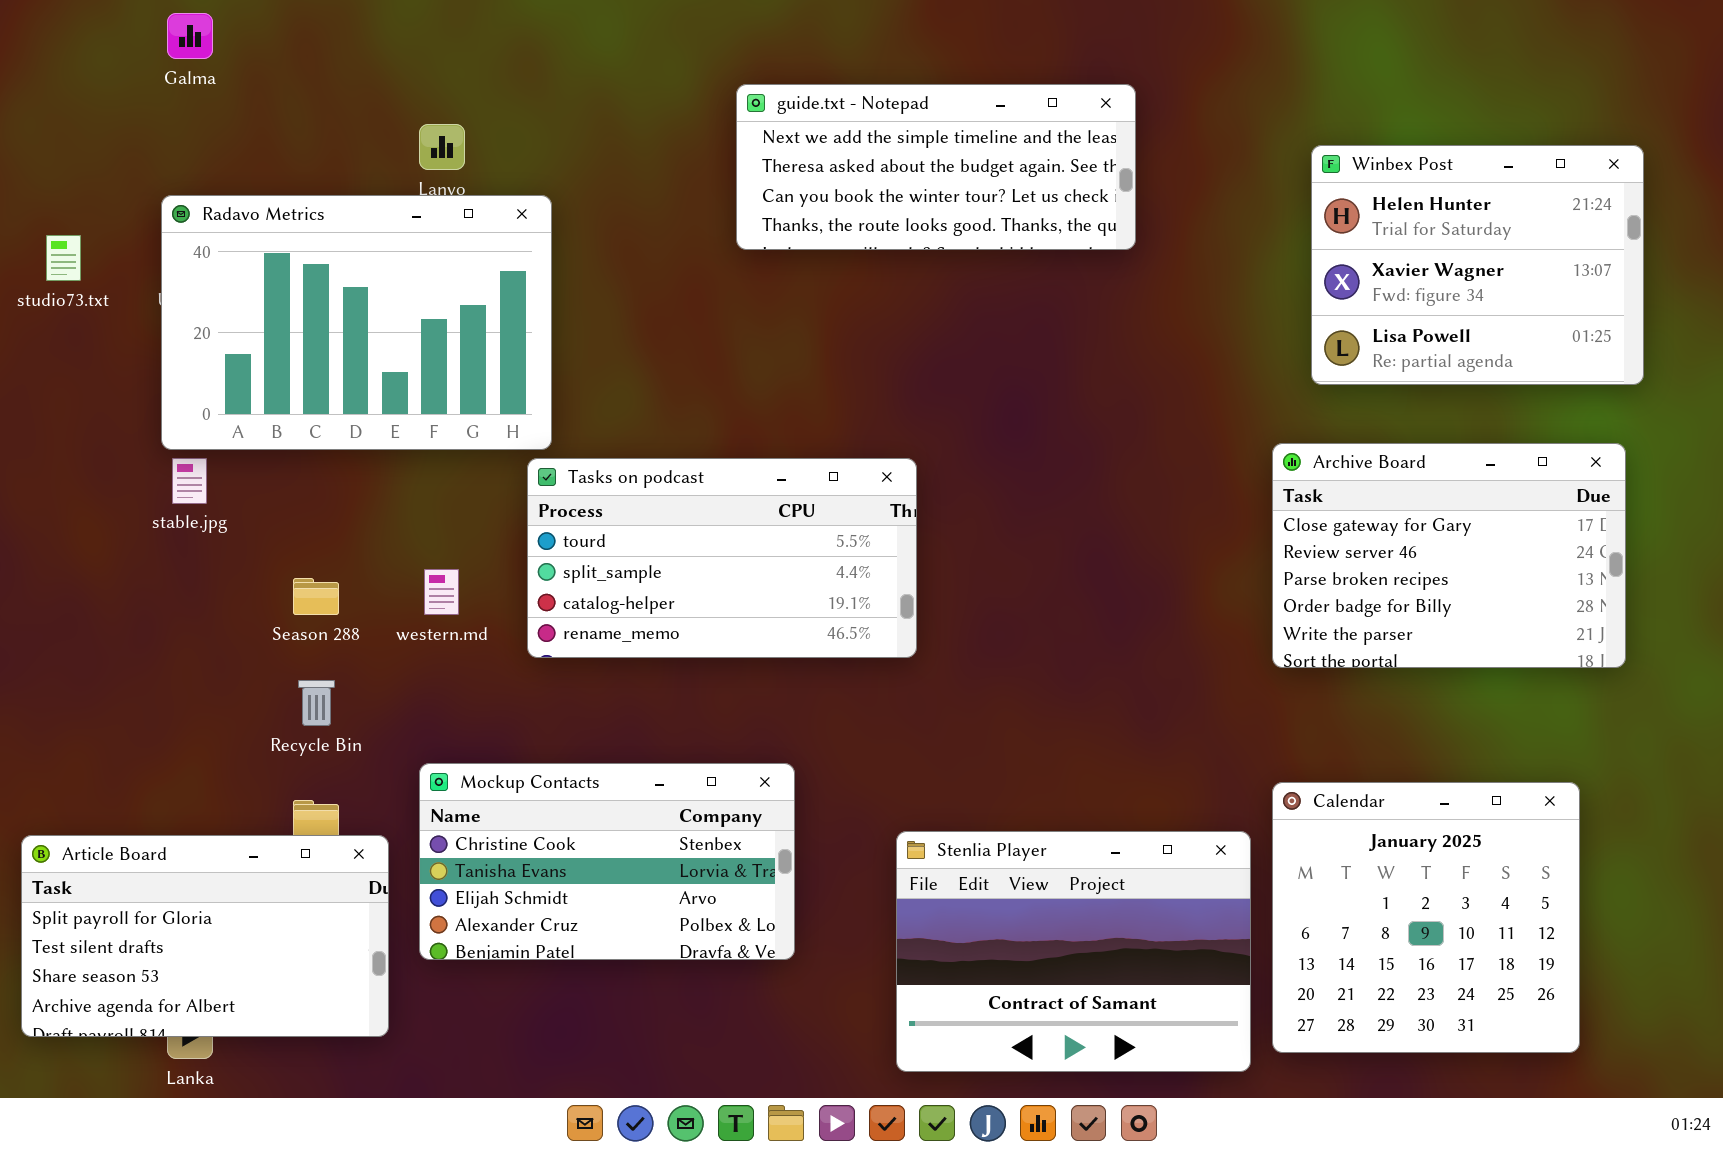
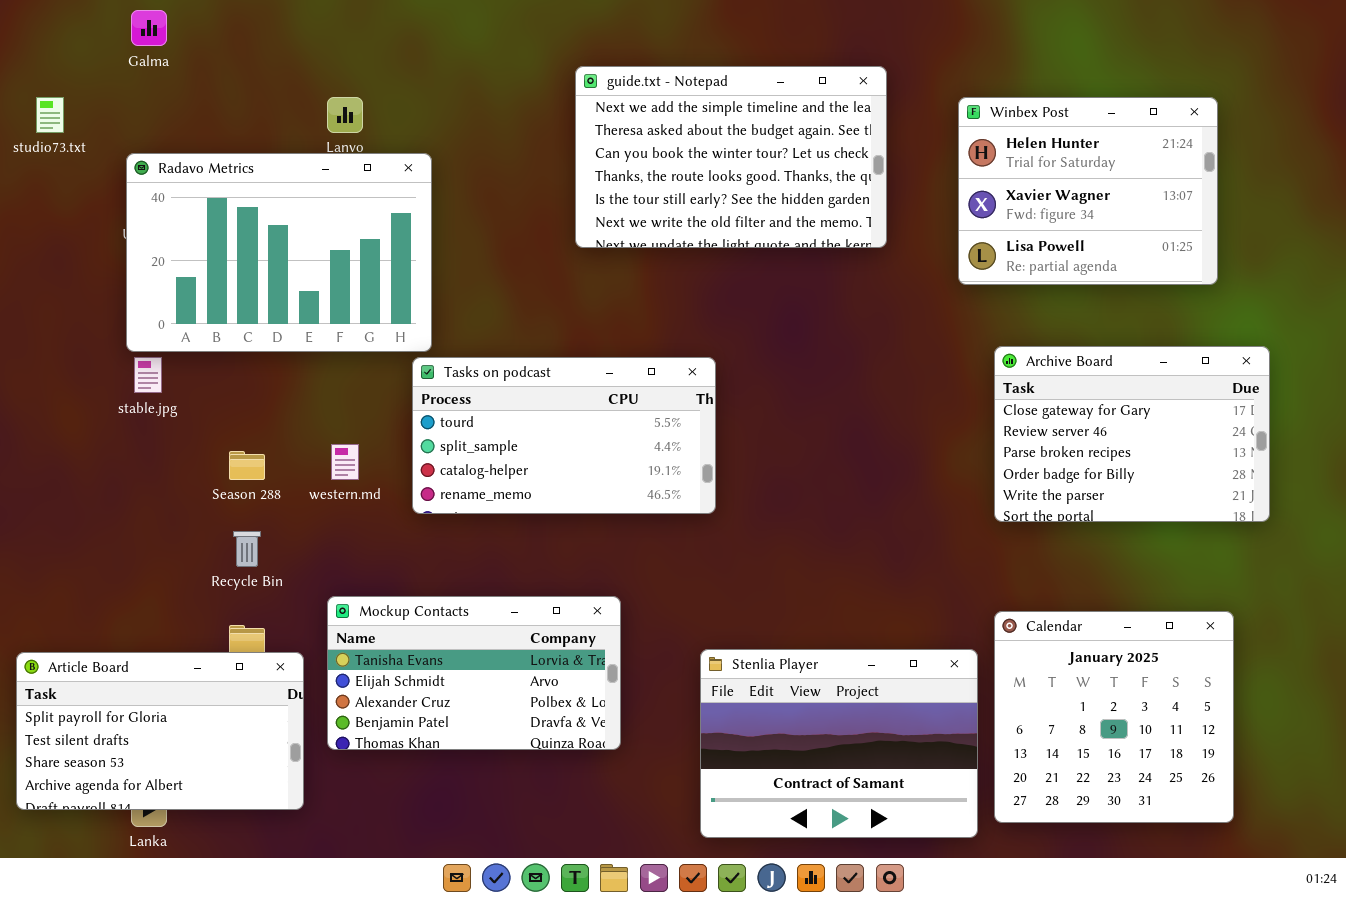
guide.txt - Notepad: [736,84,1136,250] -> [575,66,887,248], resized
Winbex Post: [1311,145,1644,385] -> [958,97,1218,285], moved
studio73.txt: [46,235,81,281] -> [36,97,64,133], moved
Mockup Contacts: [419,763,795,960] -> [327,596,621,750], scrolled down 1 row

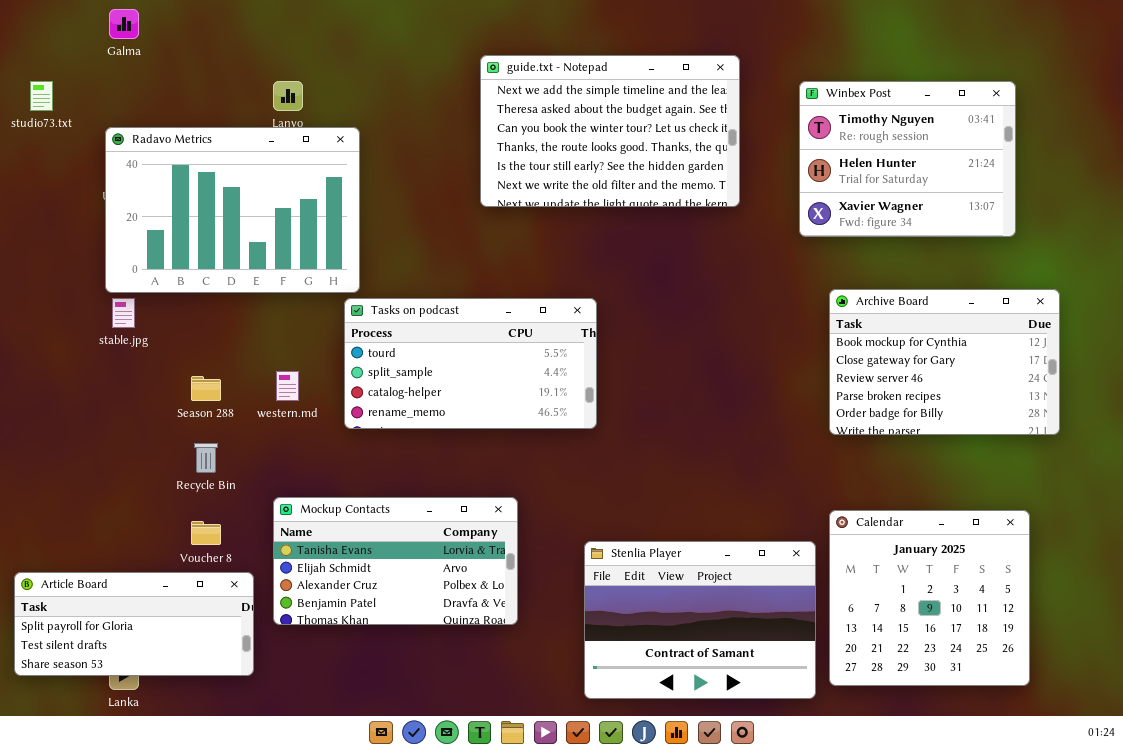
Winbex Post: [958,97,1218,285] -> [799,81,1016,237], scrolled up 1 row
Archive Board: [994,346,1270,522] -> [829,289,1060,435], scrolled up 1 row
Article Board: [16,652,304,810] -> [14,572,254,676], resized

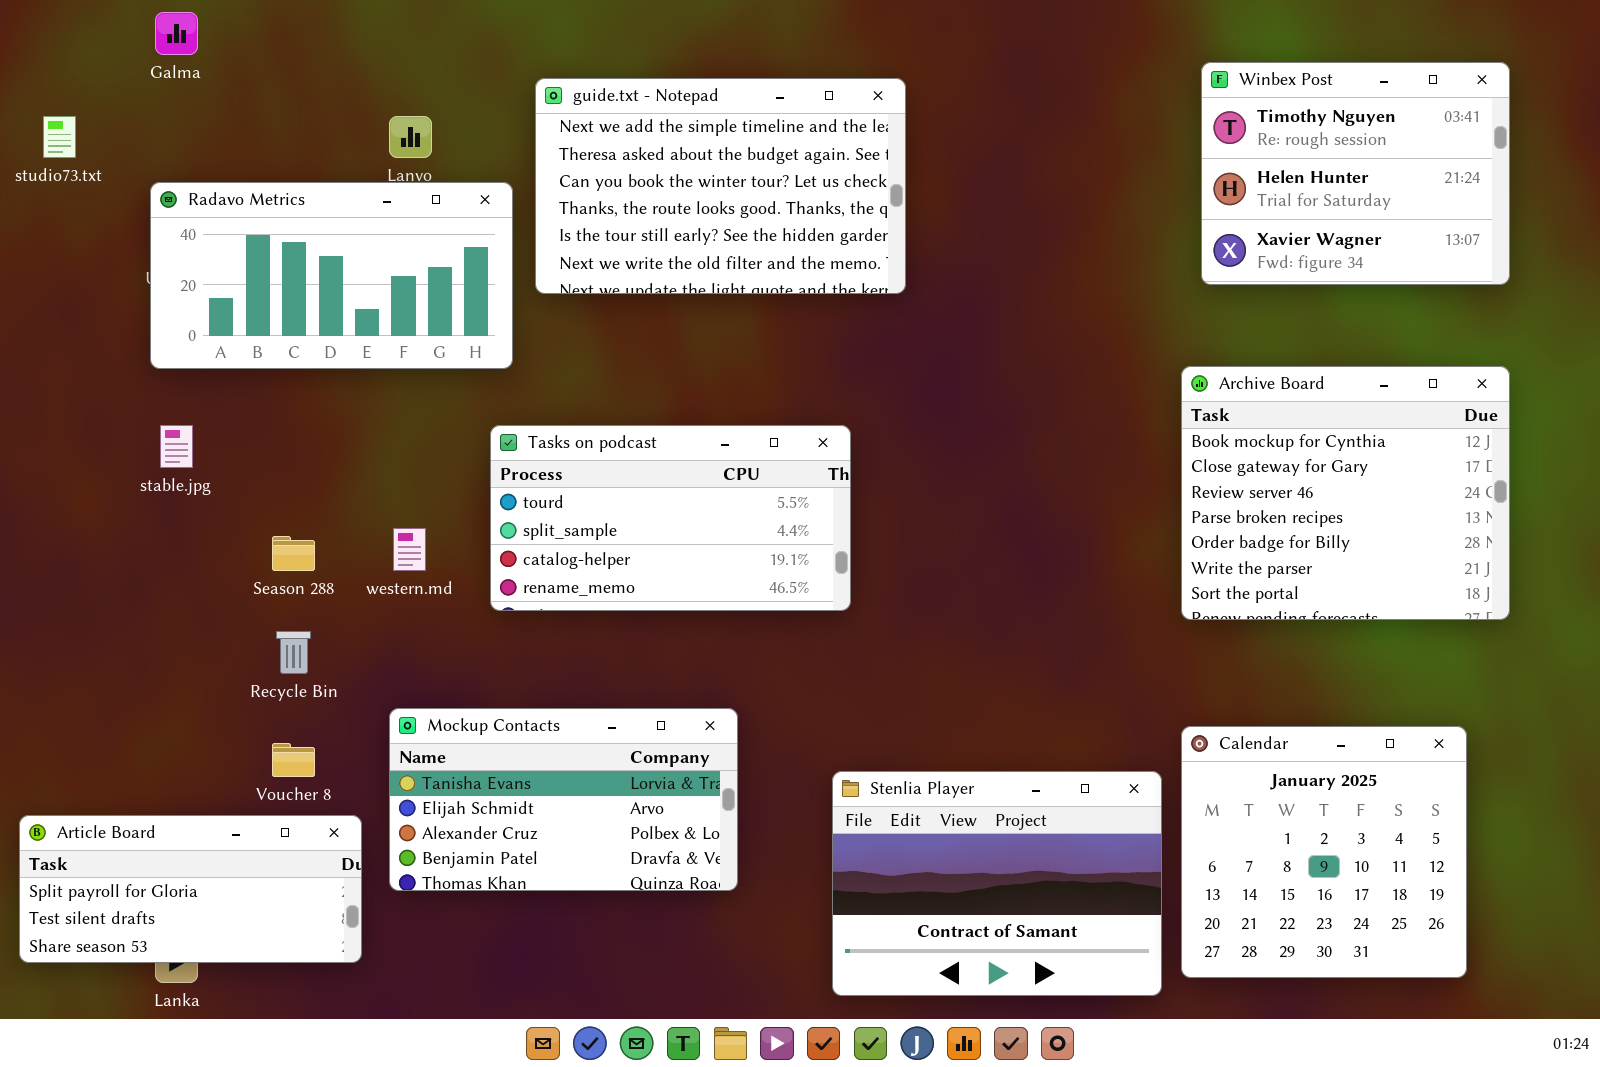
guide.txt - Notepad: [480,55,740,207] -> [535,78,906,294], moved
Winbex Post: [799,81,1016,237] -> [1201,62,1510,285], moved
Radavo Metrics: [105,127,360,293] -> [150,182,513,369], resized
Archive Board: [829,289,1060,435] -> [1181,366,1510,620], resized

